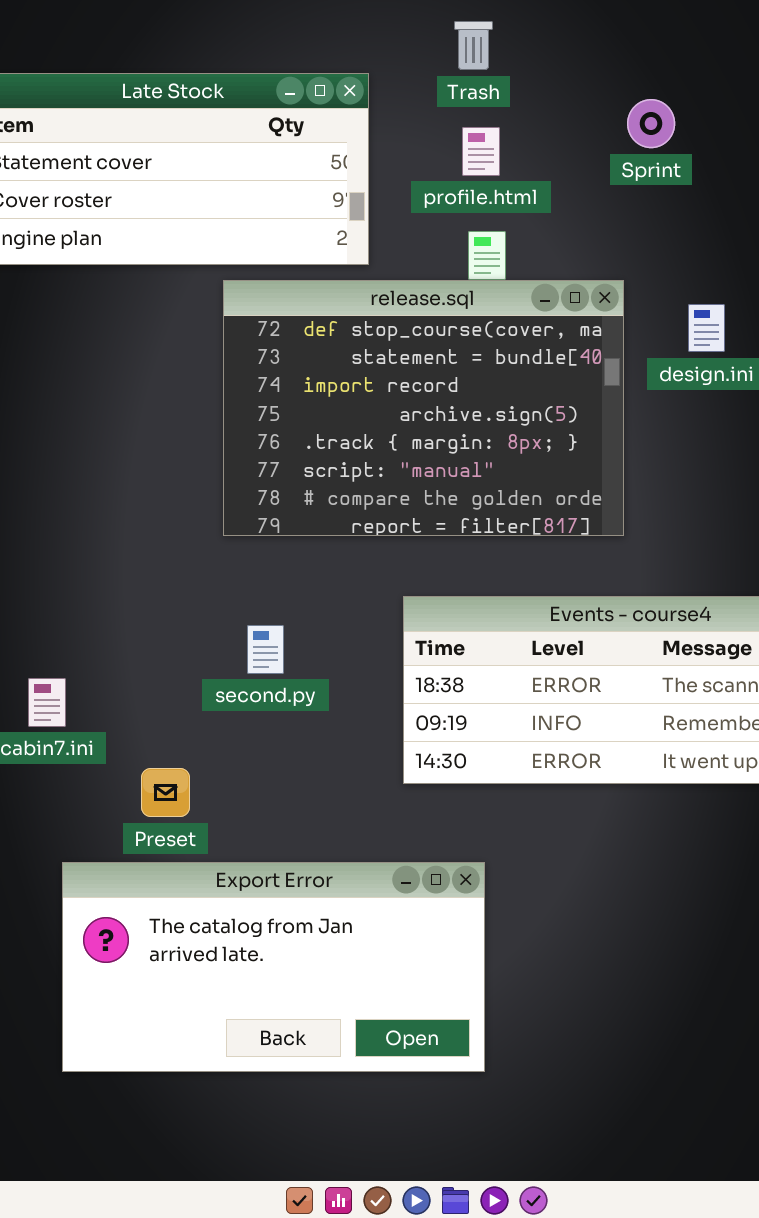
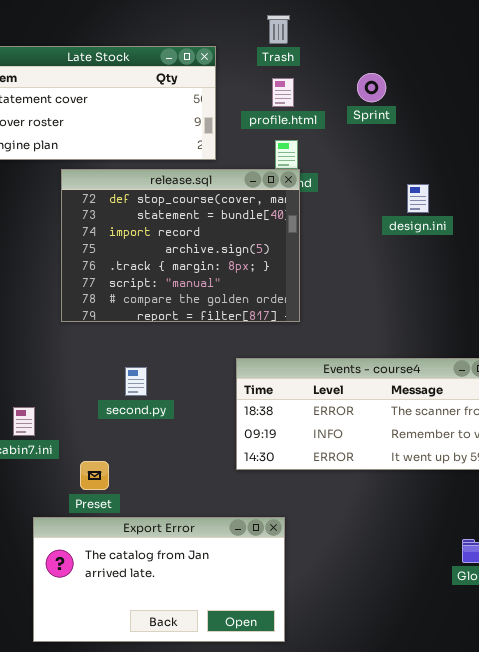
Sprint: [627,99,675,148] -> [357,73,386,102], moved
release.sql: [223,280,624,536] -> [61,169,300,322], moved
second.py: [247,625,284,674] -> [125,367,147,396], moved

